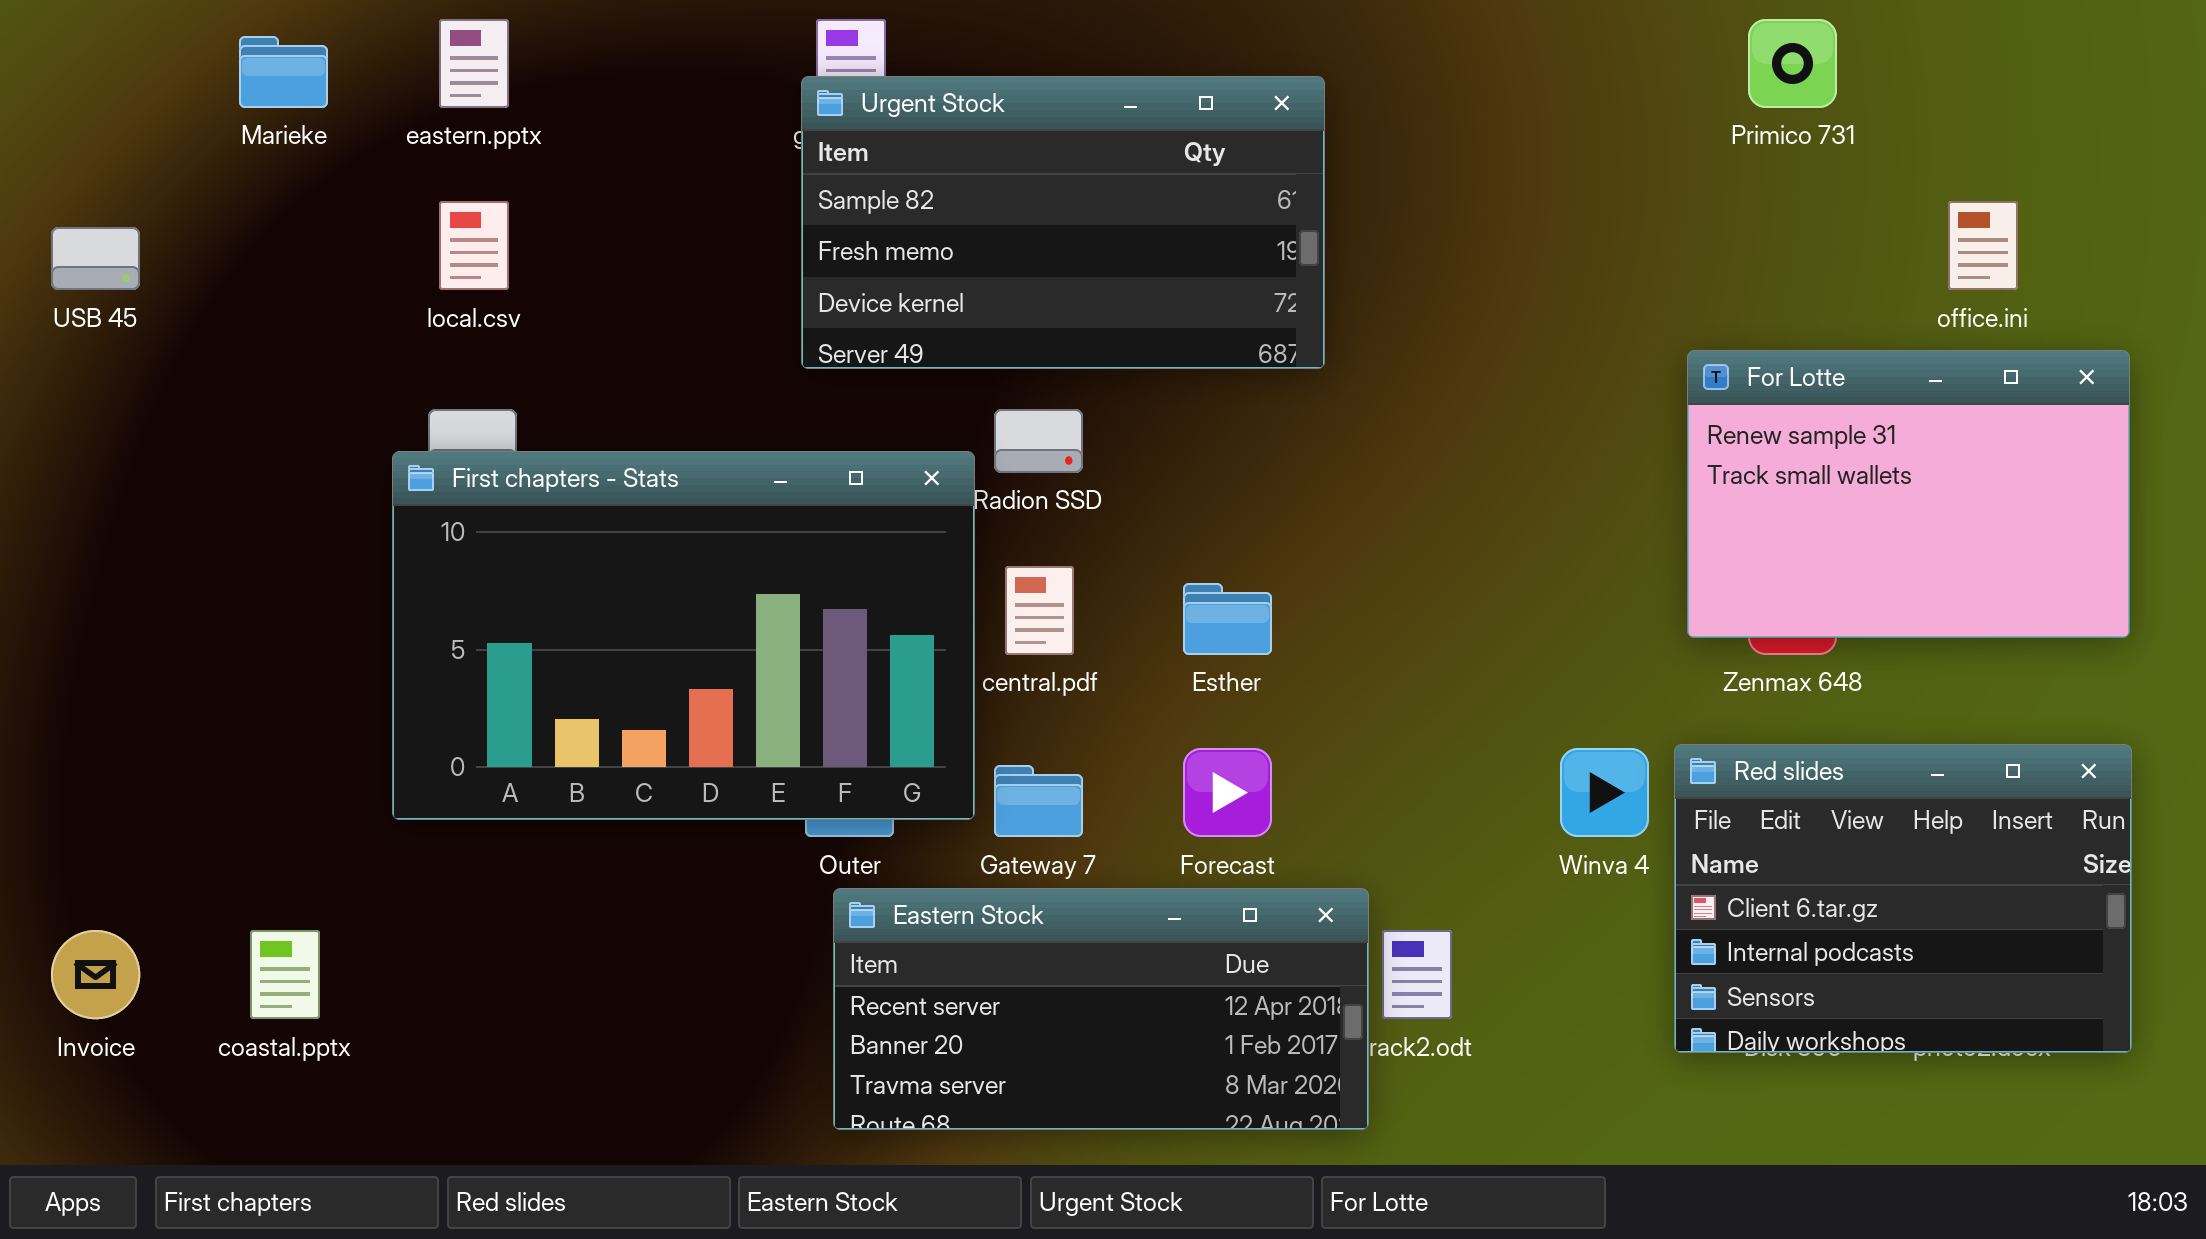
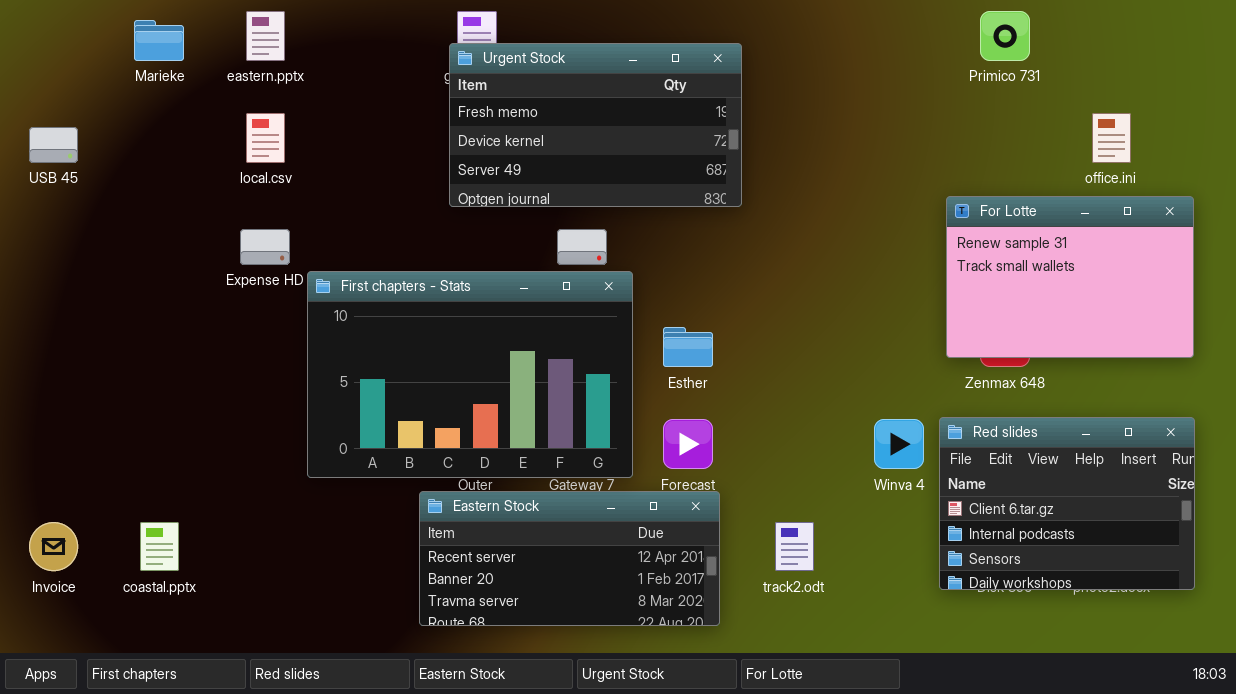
Urgent Stock: [801,76,1325,369] -> [449,43,742,207], scrolled down 1 row
First chapters - Stats: [392,451,975,820] -> [307,271,633,478], moved
Eastern Stock: [833,888,1369,1130] -> [419,491,720,626], moved

